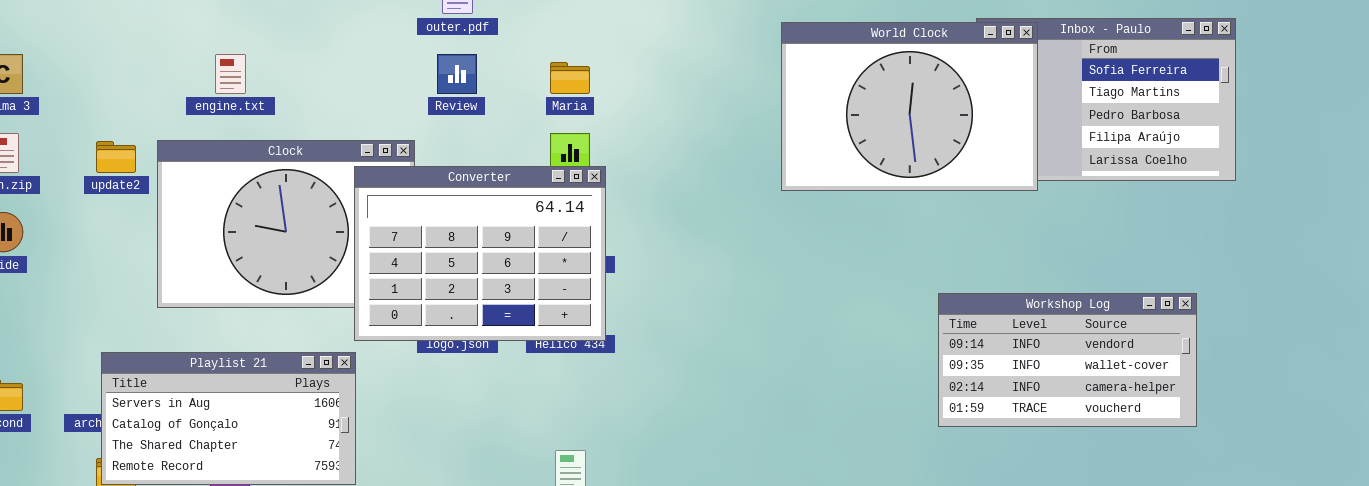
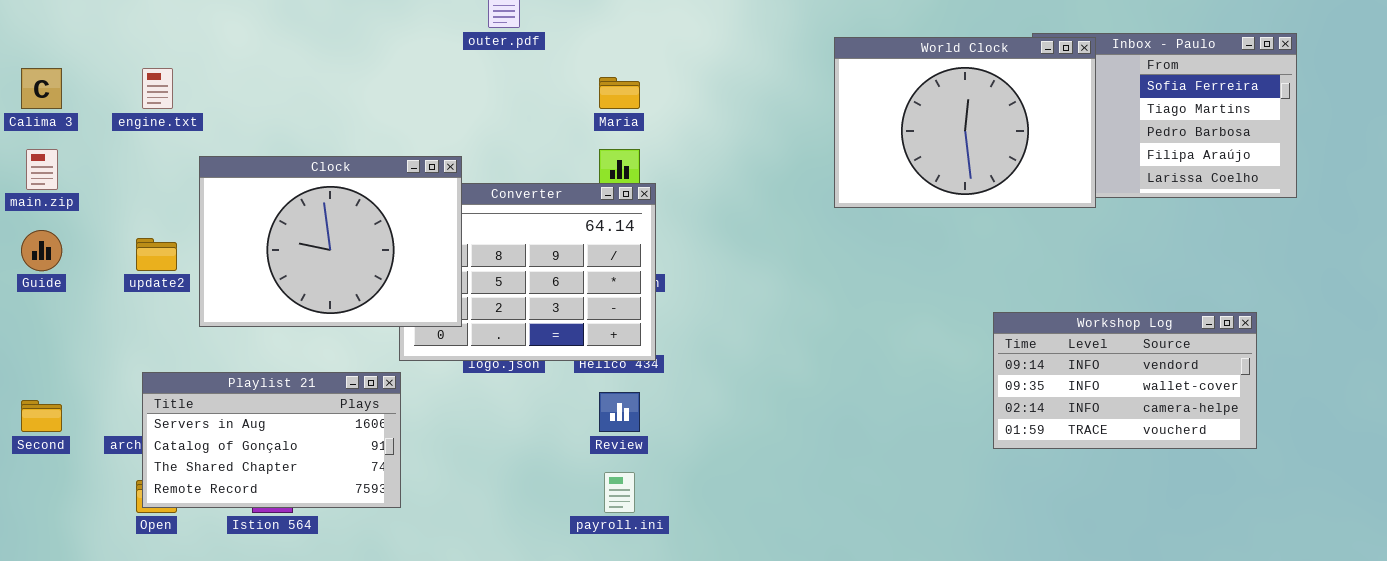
engine.txt: [215,54,246,94] -> [142,68,173,109], moved
Review: [437,54,477,94] -> [599,392,640,432], moved
Clock: [157,140,415,308] -> [199,156,462,327], raised
update2: [96,141,136,173] -> [136,238,177,271], moved

